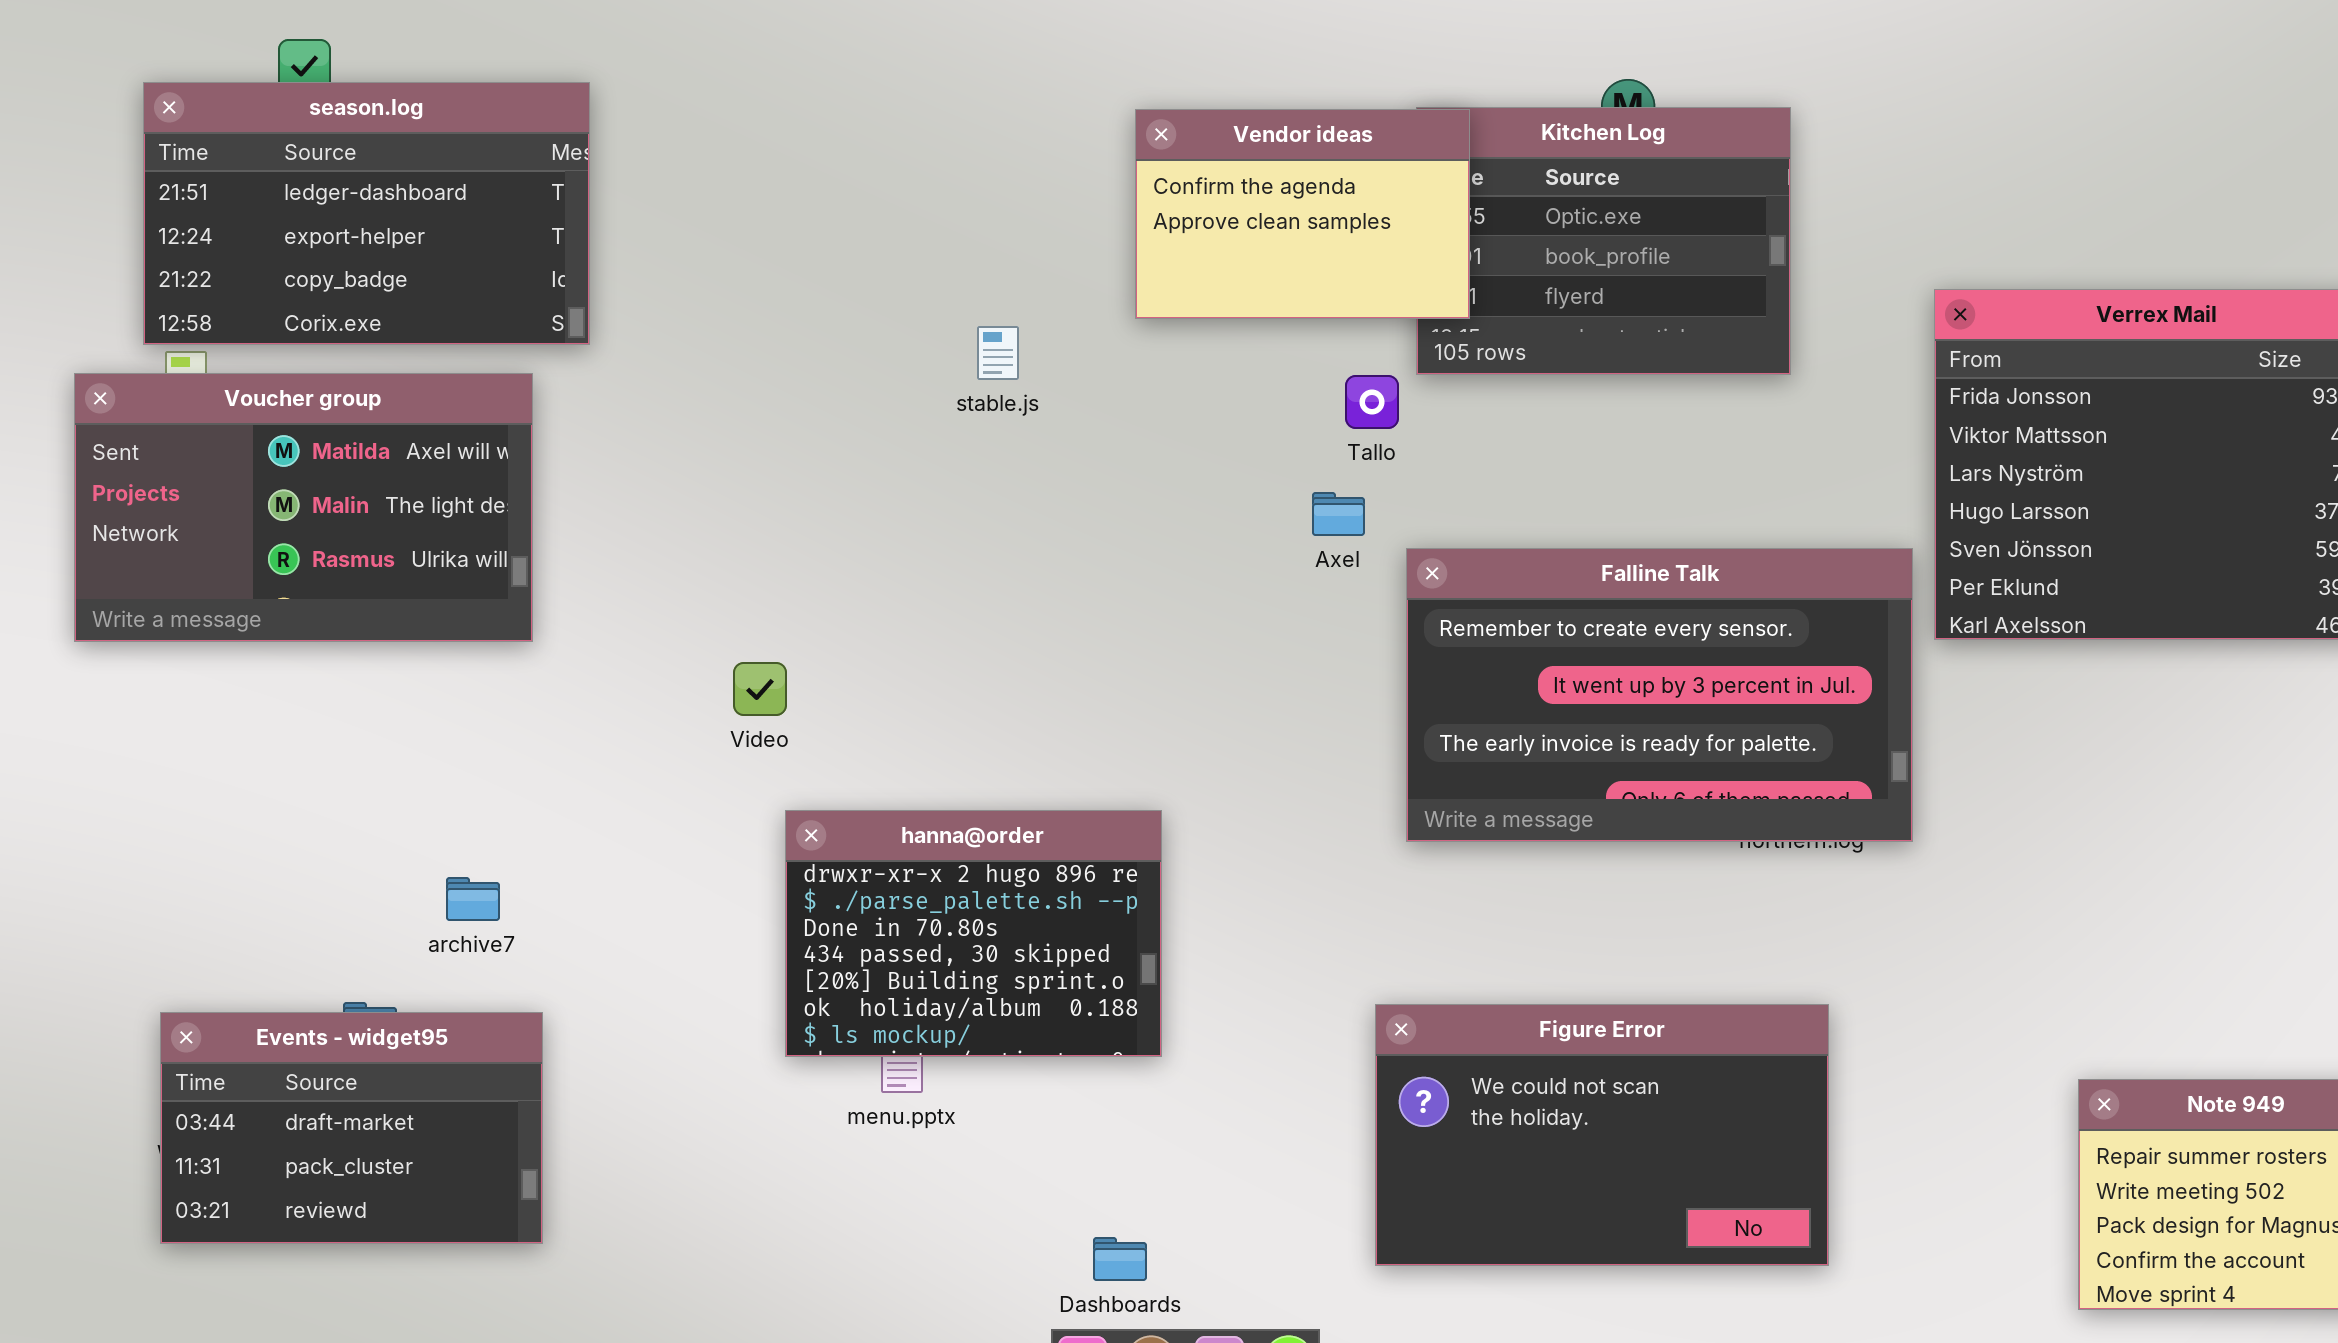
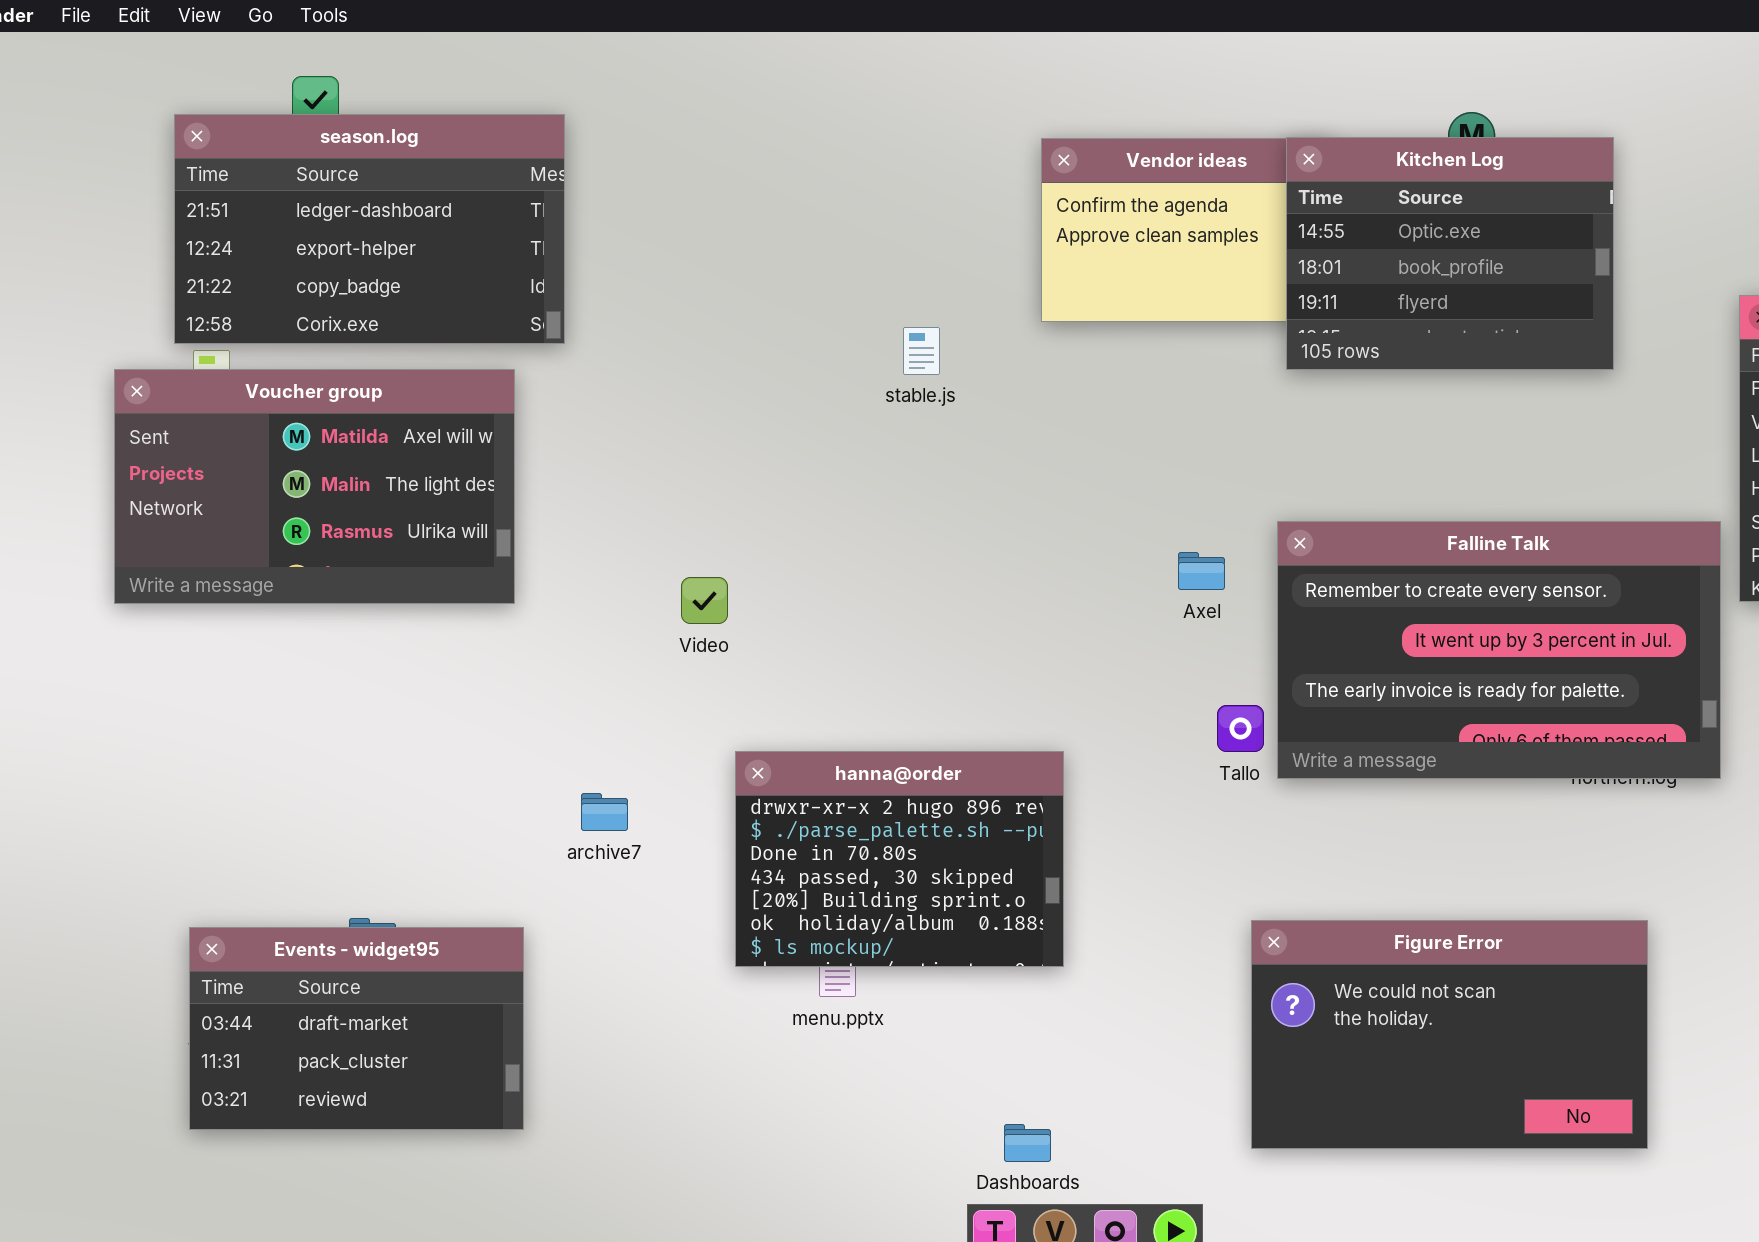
Kitchen Log: [1416,107,1791,375] -> [1286,137,1614,370], raised
Tallo: [1345,375,1399,429] -> [1217,705,1264,752], moved
Axel: [1312,492,1365,536] -> [1178,552,1225,590], moved
Video: [733,662,787,716] -> [681,577,728,624], moved
archive7: [446,877,500,921] -> [581,793,628,831], moved

